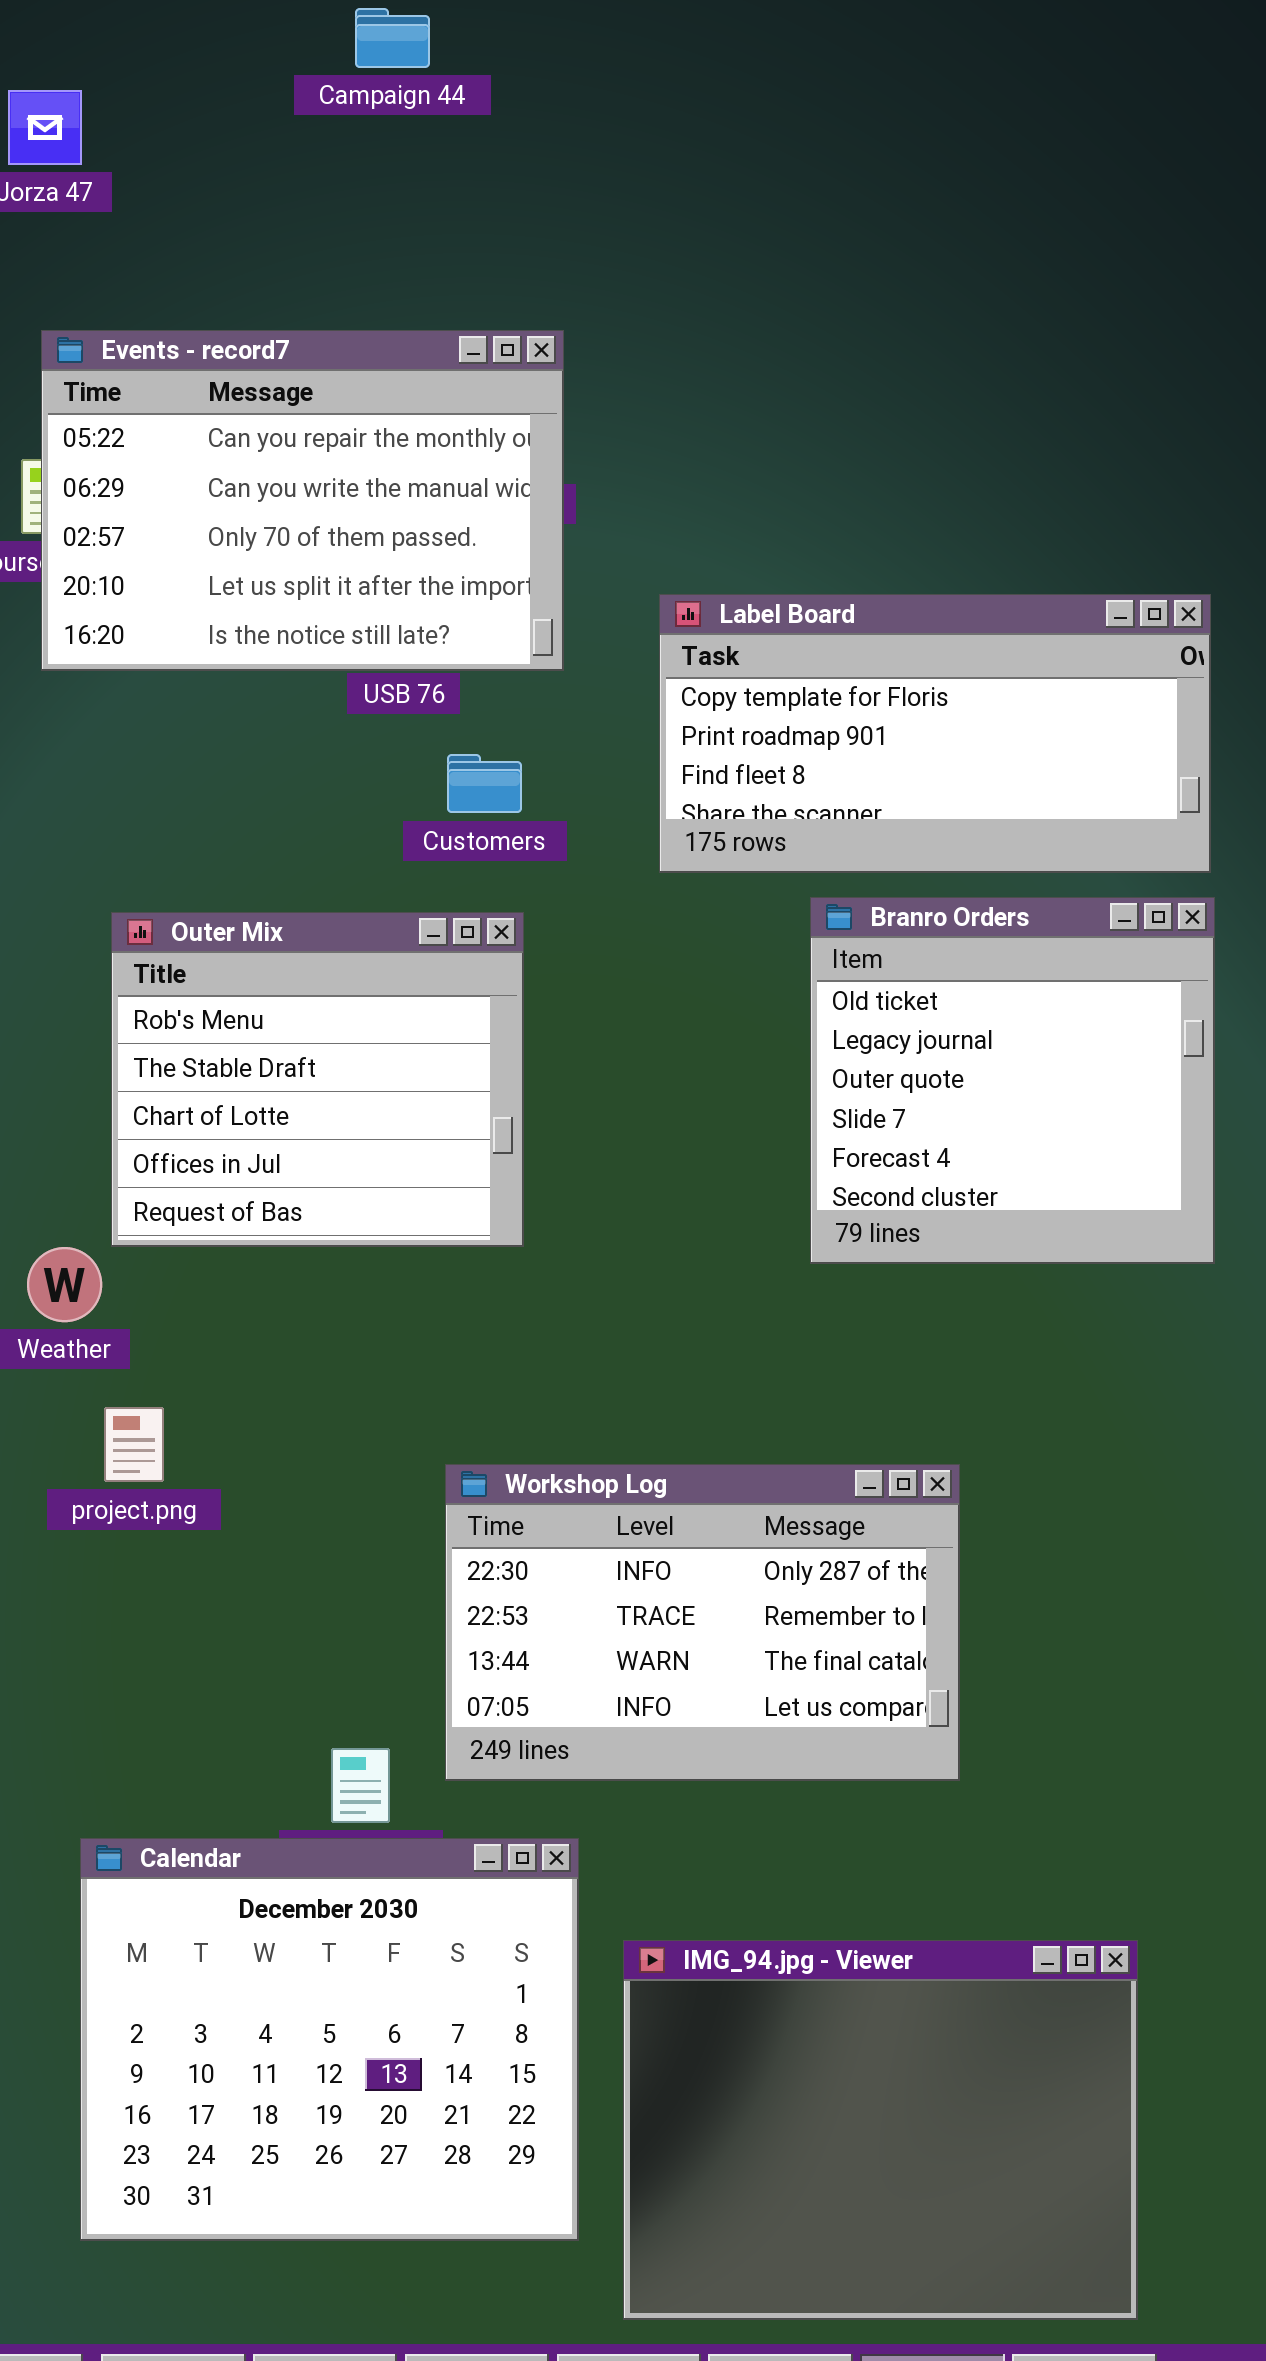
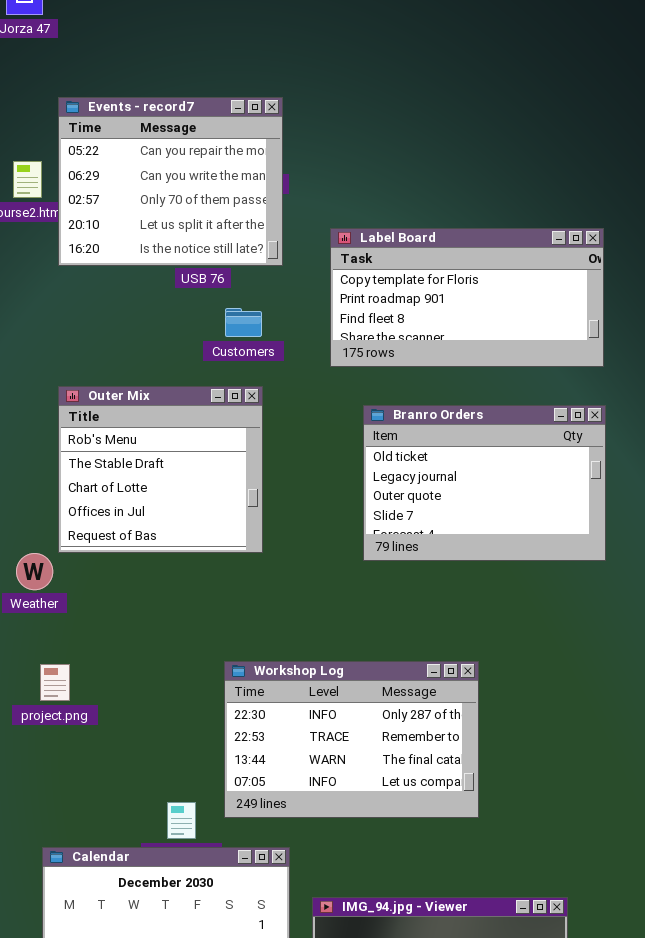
Events - record7: [41,330,564,671] -> [58,97,283,266], resized
Branro Orders: [810,897,1215,1264] -> [363,405,606,561], resized
project.png: [104,1407,164,1482] -> [40,664,70,701], moved

